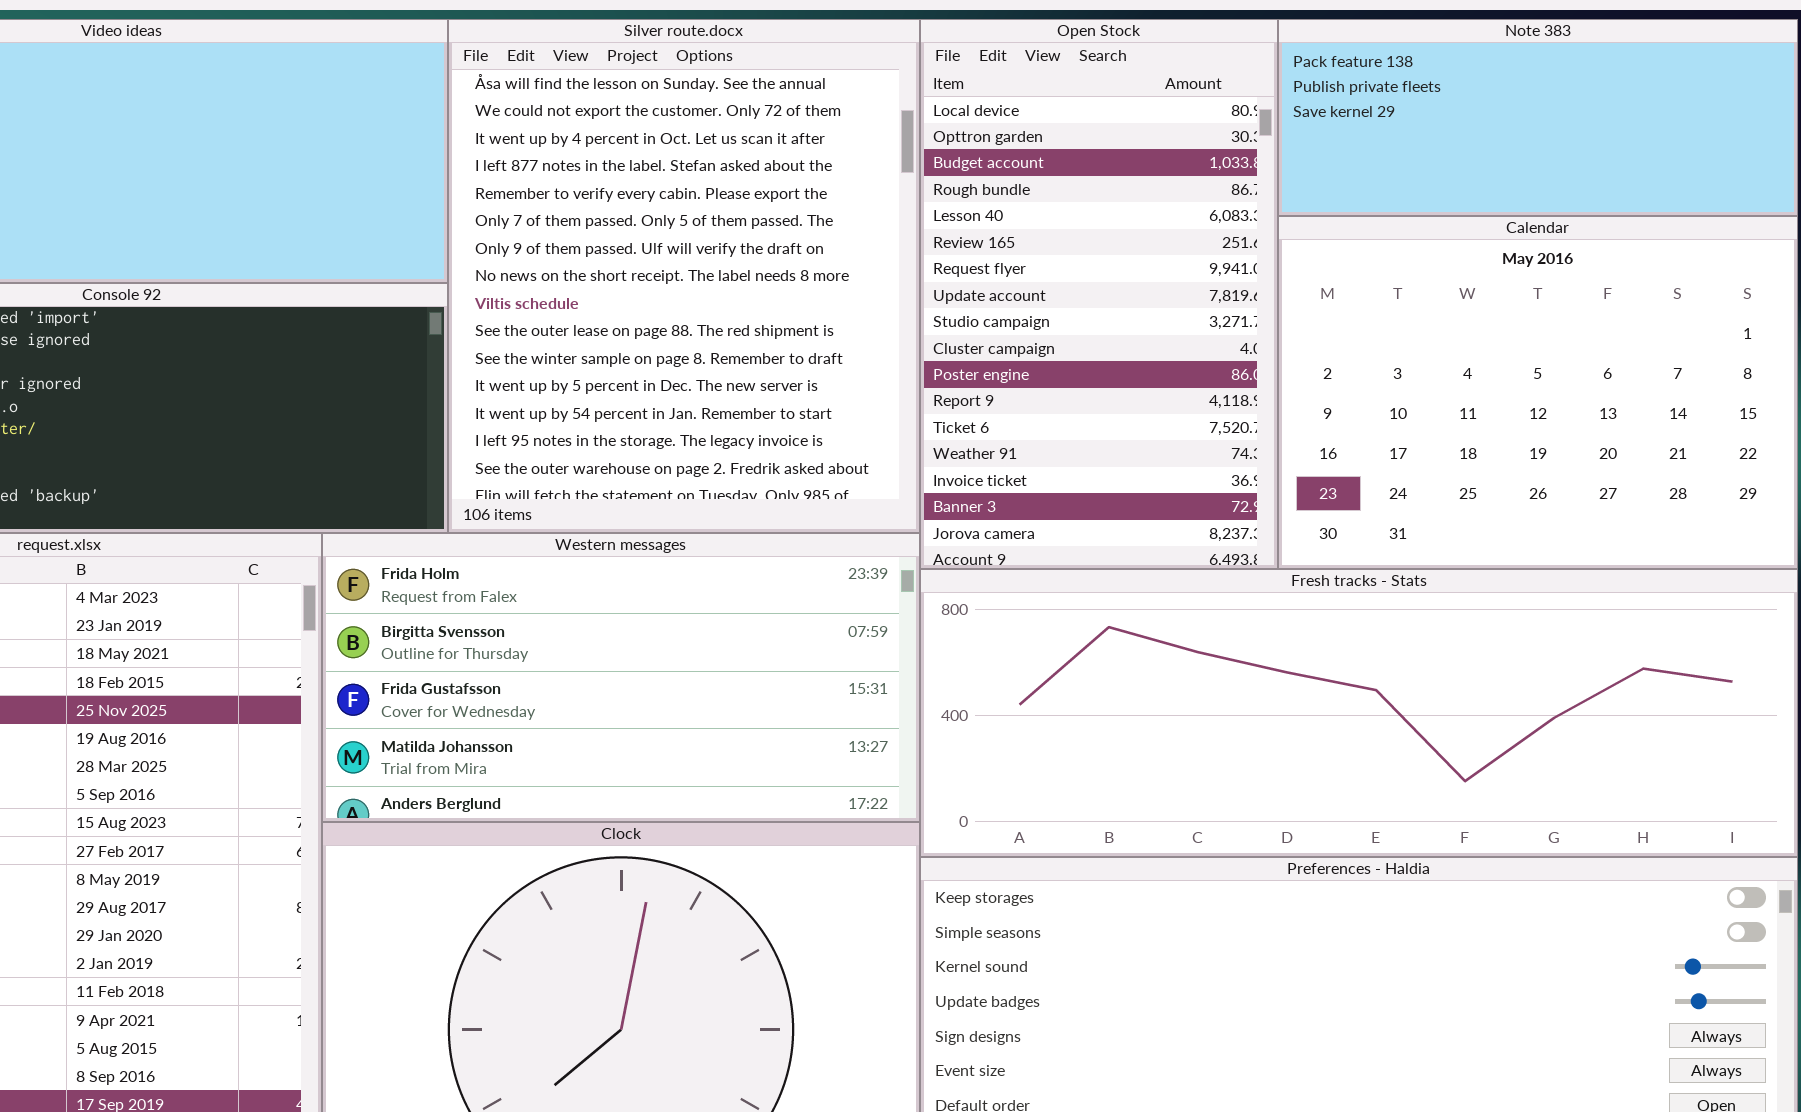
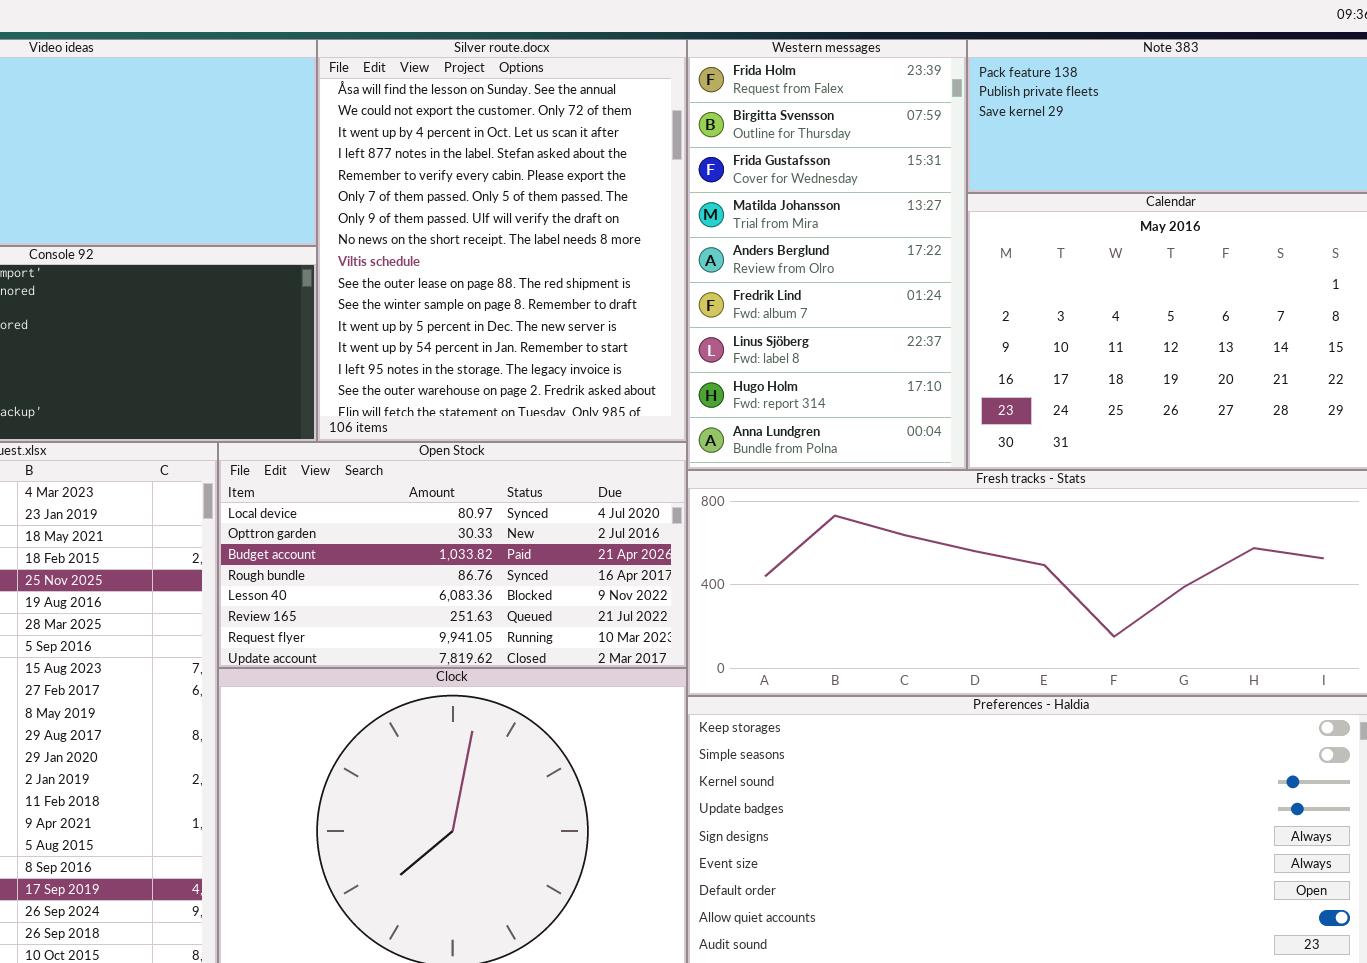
Open Stock: [920,19,1278,569] -> [218,442,687,668], moved, resized
Western messages: [322,533,920,822] -> [687,39,967,470], moved, resized

